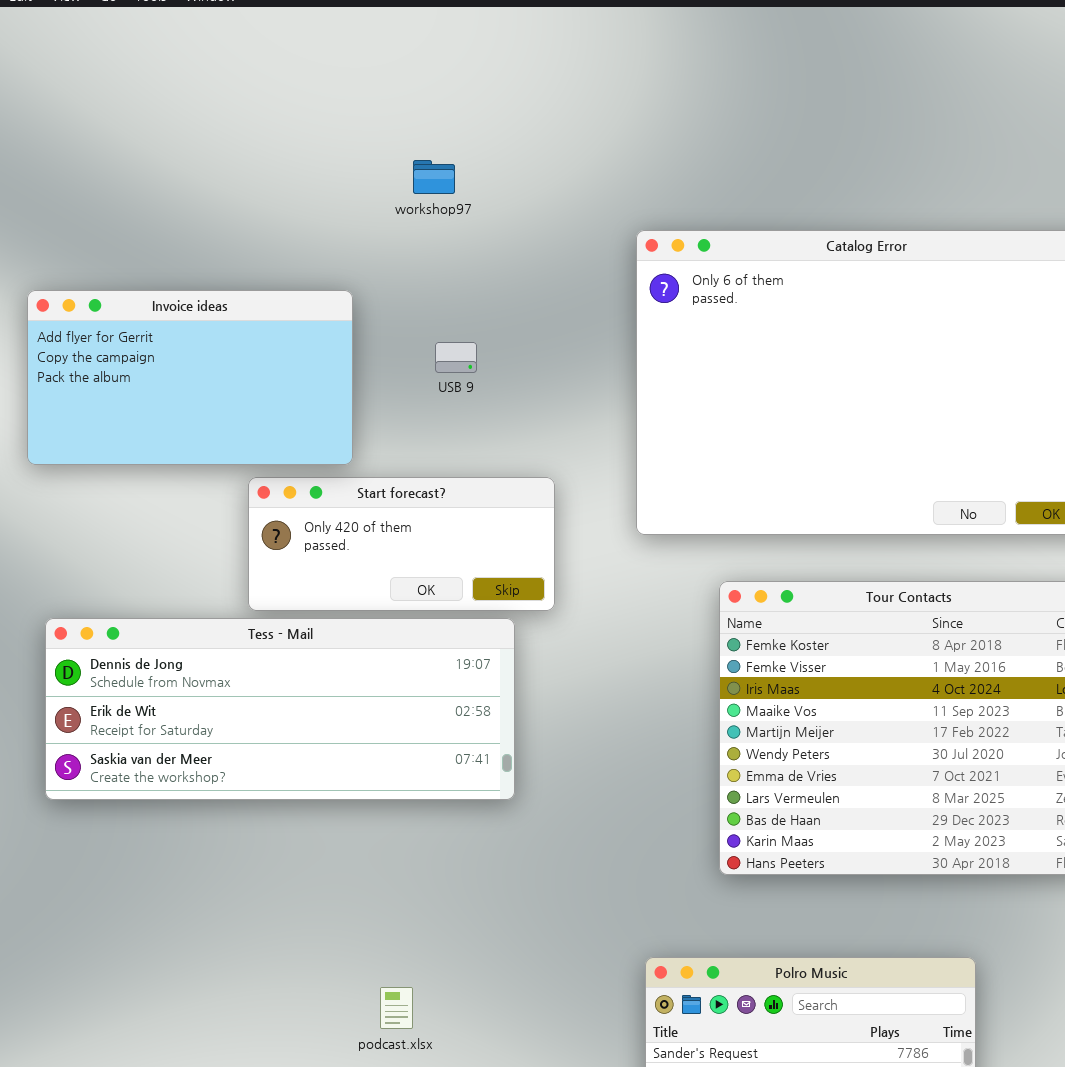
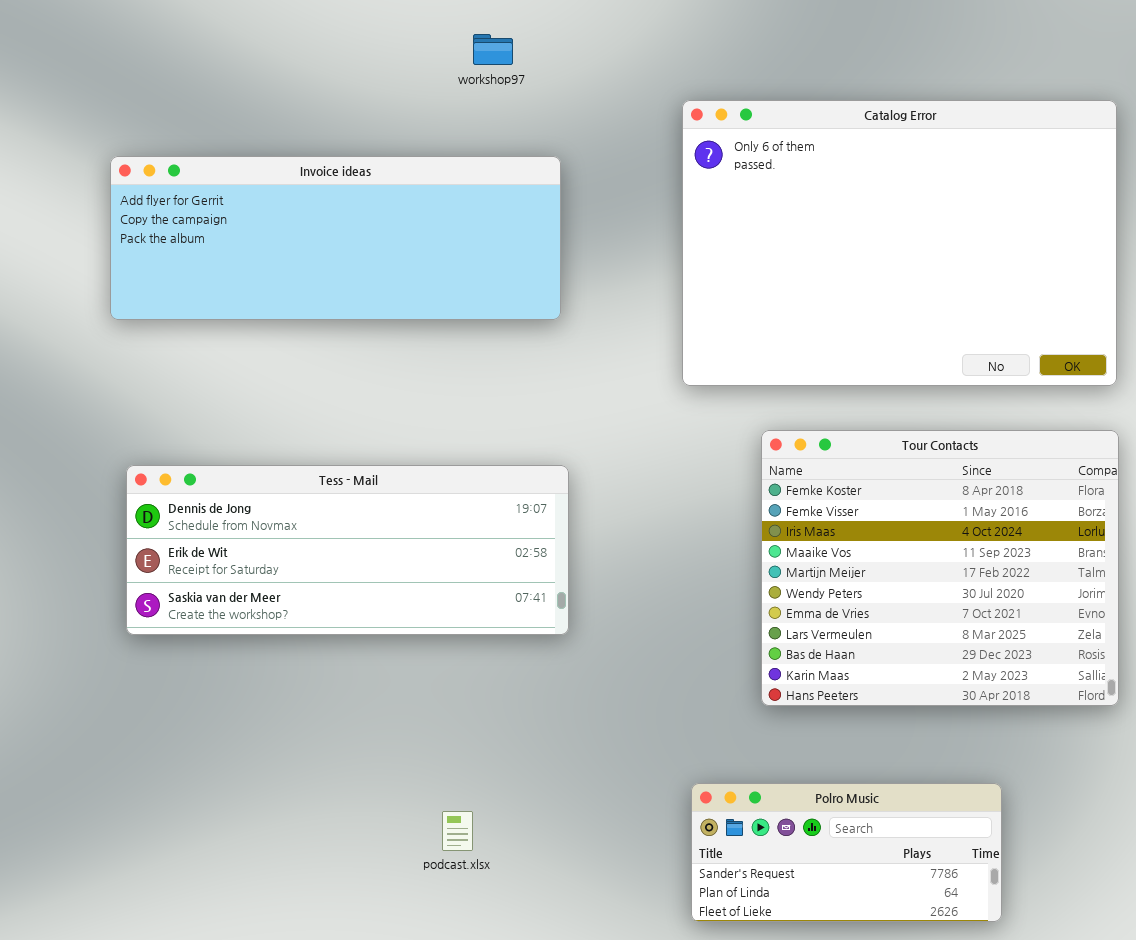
Invoice ideas: [27,290,353,465] -> [110,156,561,320], resized
Start forecast?: [248,477,555,611] -> none, closed

